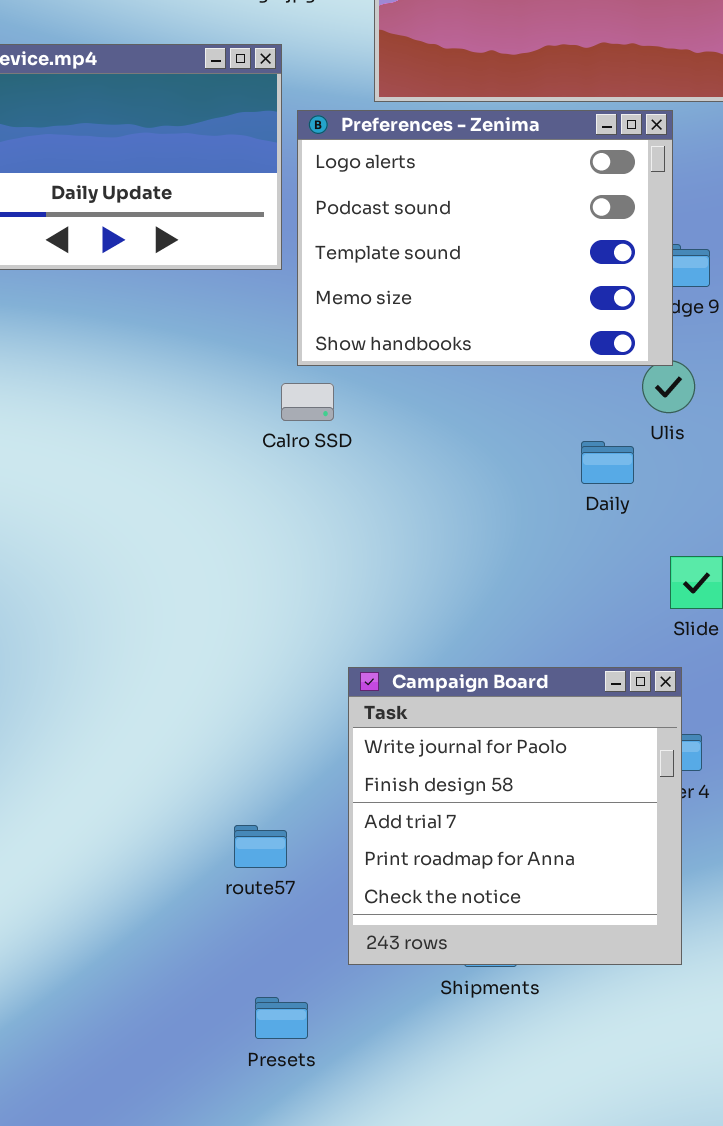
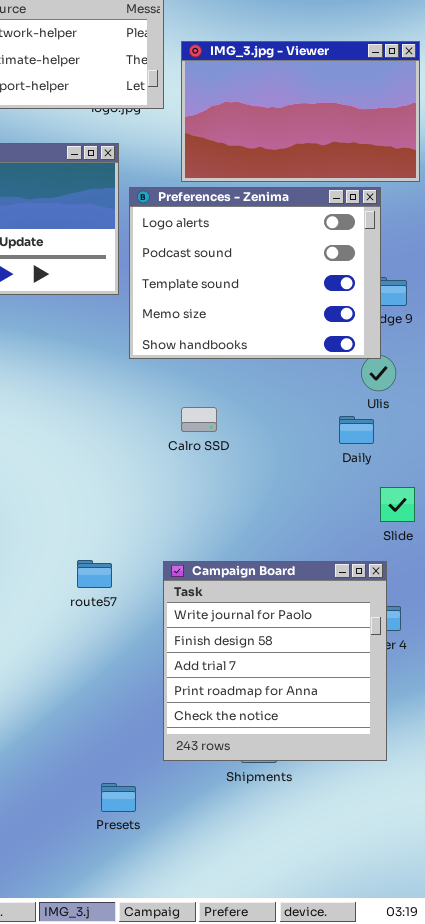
Calro SSD: [281,383,334,421] -> [181,407,217,432], moved
Daily: [581,441,634,484] -> [339,416,374,444], moved
route57: [234,825,287,868] -> [77,560,112,588], moved

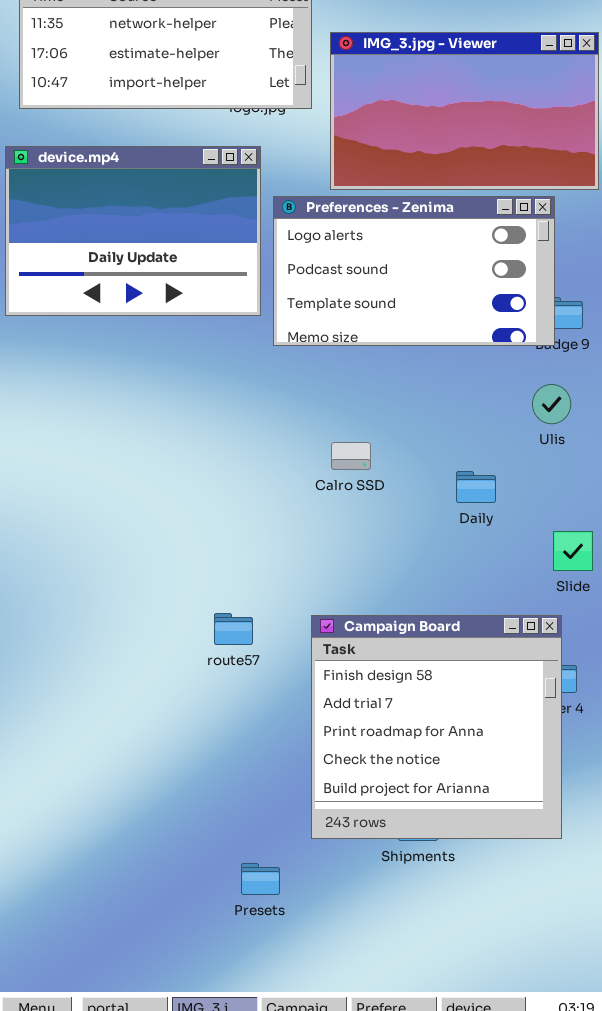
Preferences - Zenima: [129,187,381,359] -> [273,196,555,346], resized
Daily: [339,416,374,444] -> [456,471,496,503], moved
Campaign Board: [163,561,387,761] -> [311,615,562,839], scrolled down 1 row

